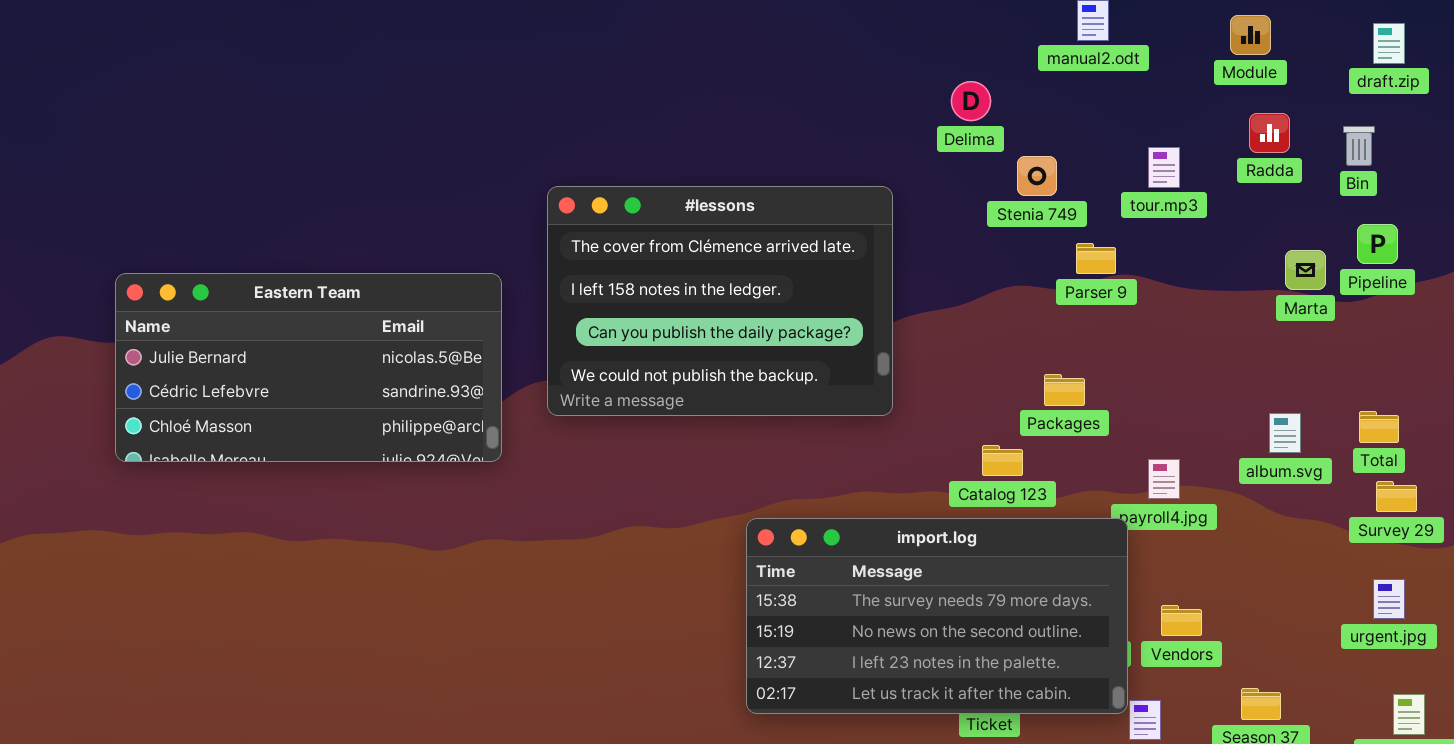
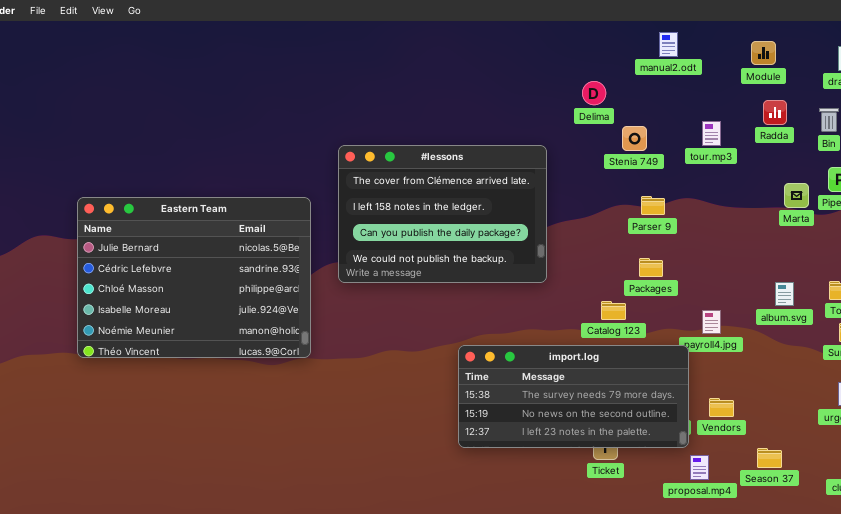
Parser 9: [1076,243,1116,274] -> [641,196,665,215], moved
Eastern Team: [115,273,502,462] -> [77,197,311,358], resized
import.log: [746,518,1128,714] -> [458,345,689,448], resized

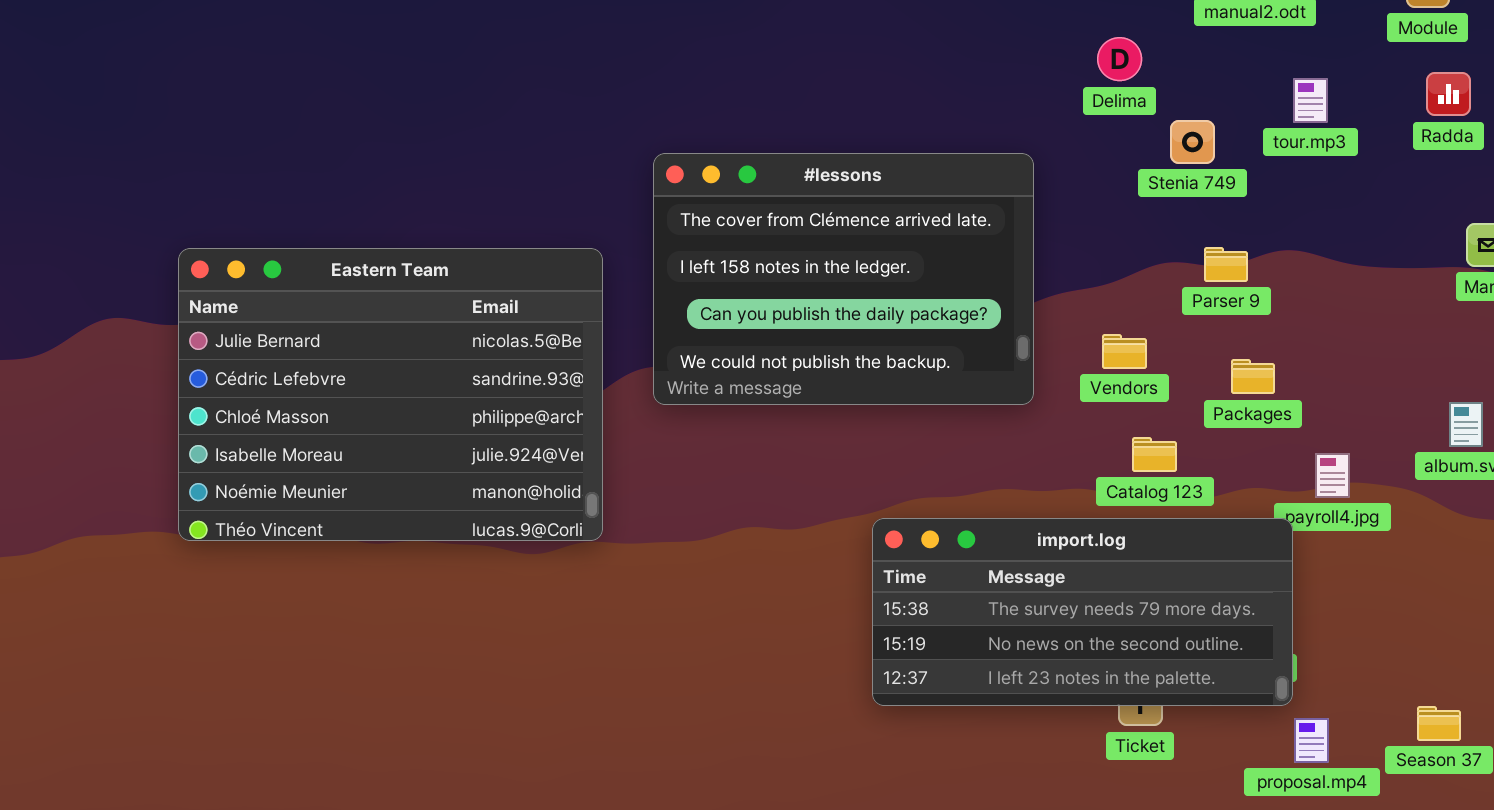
tour.mp3: [702,121,721,146] -> [1293,78,1328,123], moved
Packages: [639,258,663,277] -> [1231,359,1275,394], moved
Vendors: [709,398,734,417] -> [1102,334,1147,369], moved

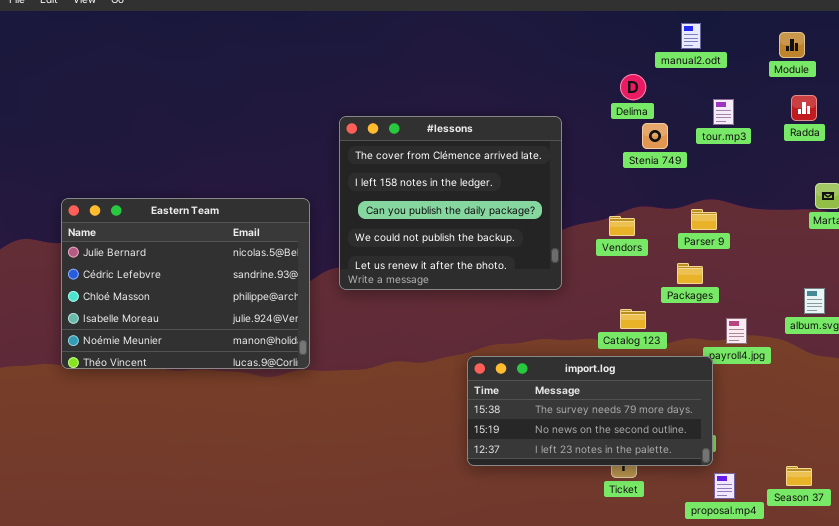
Delima: [1097,37,1142,81] -> [620,74,646,100], moved
#lessons: [653,153,1034,405] -> [339,116,562,290], resized
Parser 9: [1204,247,1248,282] -> [691,209,717,230], moved
Vendors: [1102,334,1147,369] -> [609,216,635,236], moved

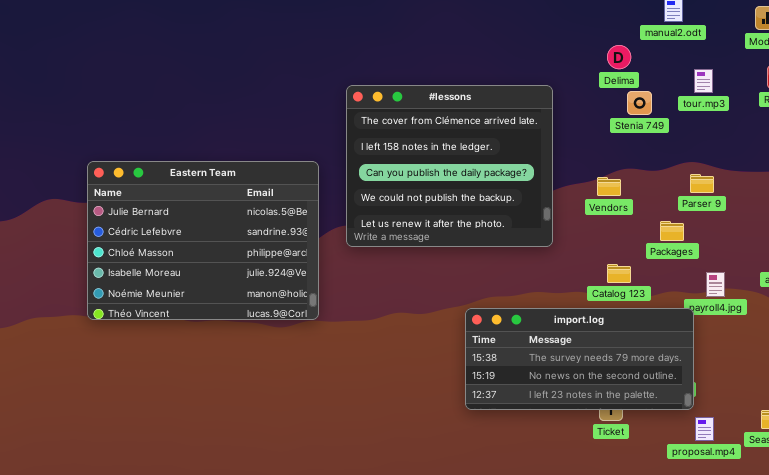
Parser 9: [691,209,717,230] -> [690,174,714,193], moved

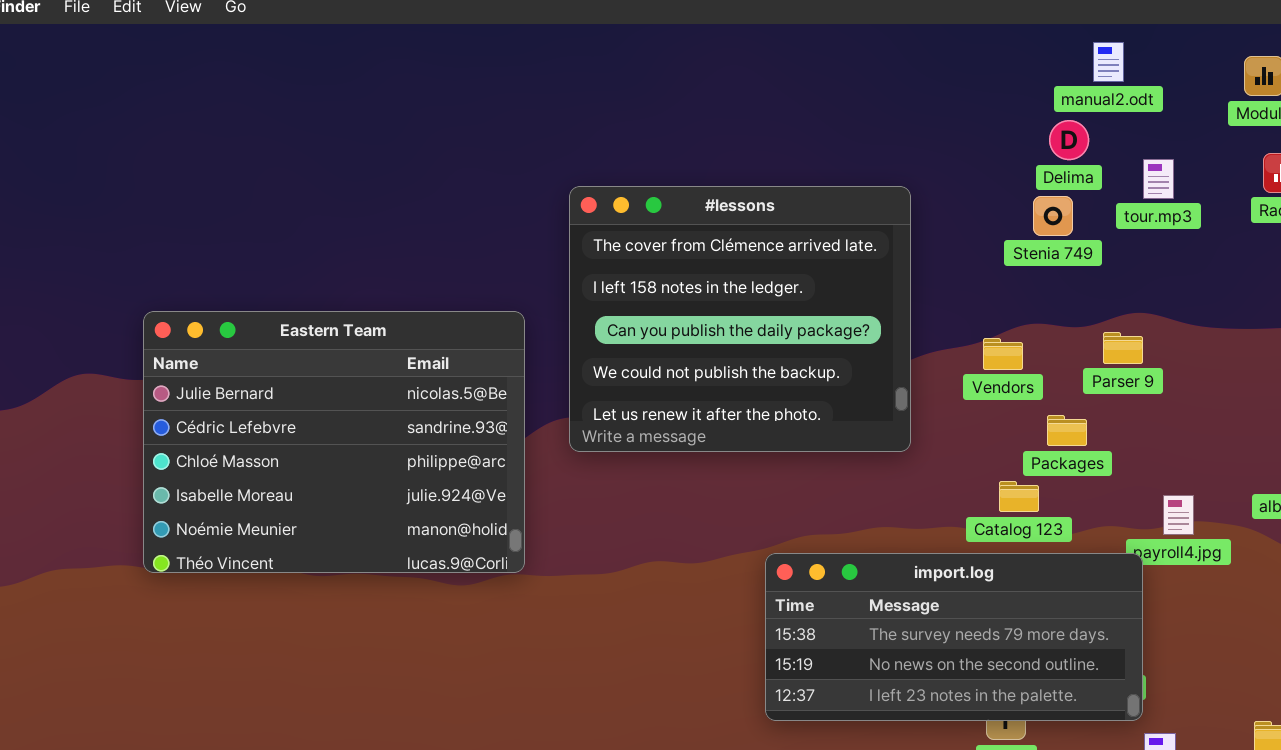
Delima: [607,45,631,69] -> [1049,120,1089,160], moved
Parser 9: [690,174,714,193] -> [1103,332,1143,364], moved
Packages: [660,221,684,241] -> [1047,415,1087,446], moved

